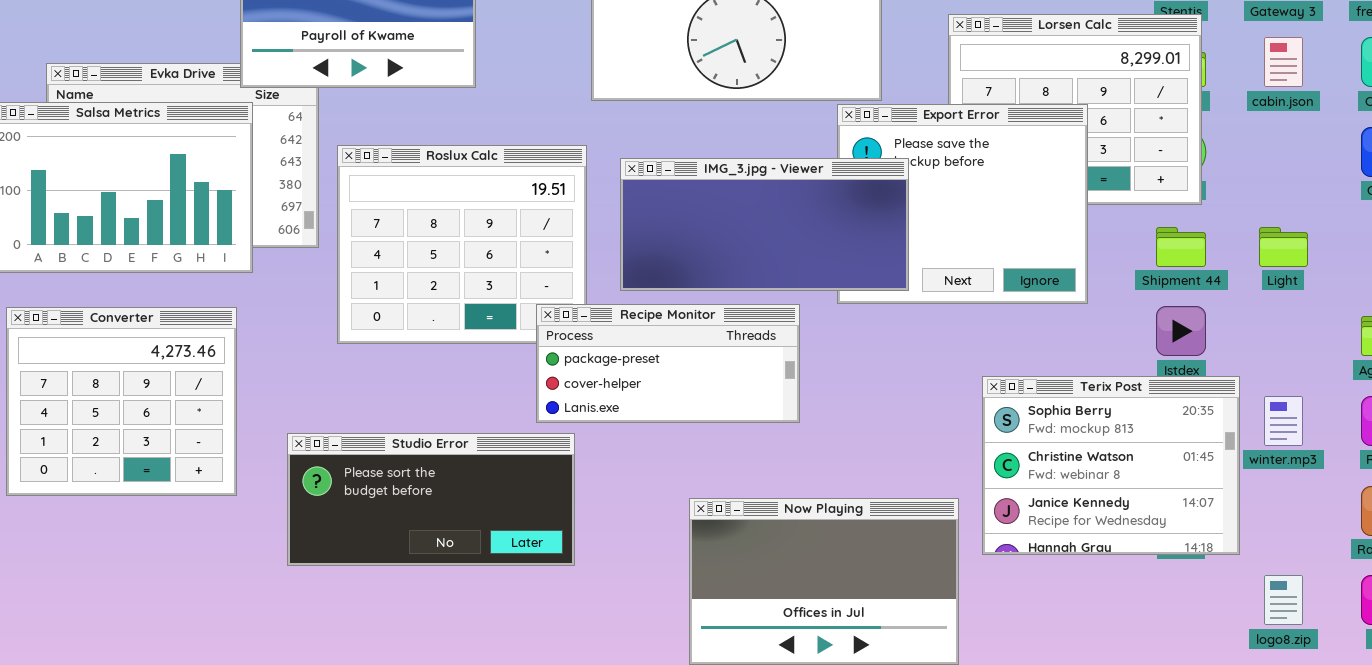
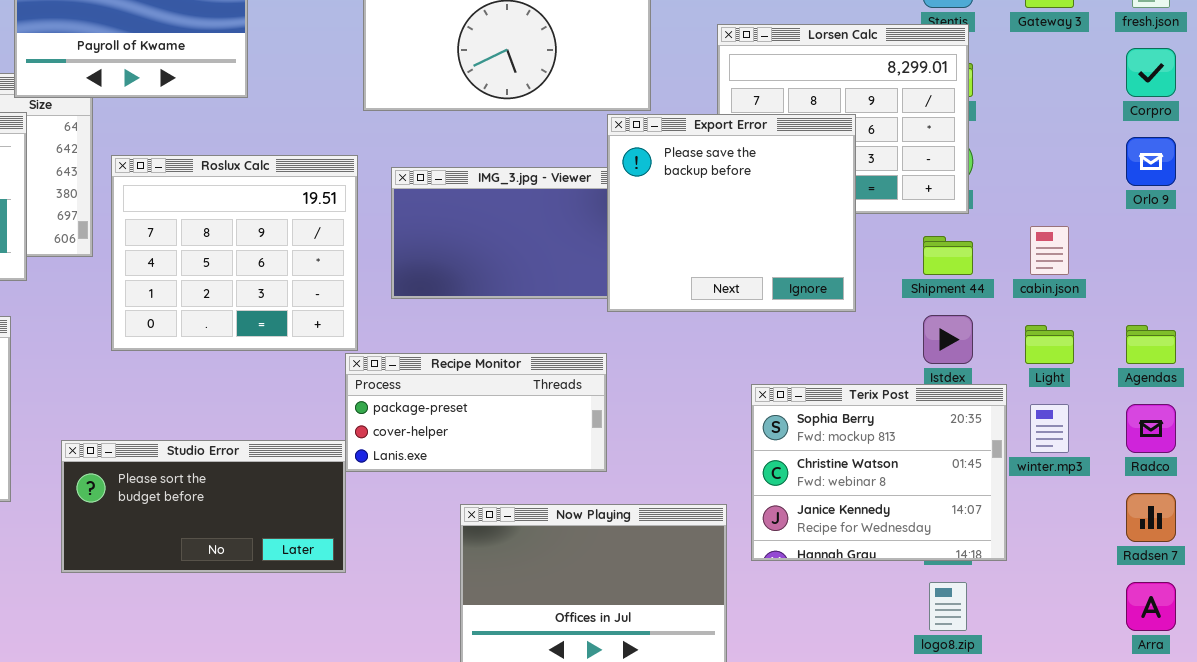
cabin.json: [1264,37,1303,87] -> [1030,226,1069,275], moved
Export Error: [837,104,1088,304] -> [607,114,856,312], raised
Light: [1259,227,1308,267] -> [1025,325,1074,364], moved
Recipe Monitor: [536,304,800,423] -> [345,353,607,472], moved
logo8.zip: [1264,575,1303,625] -> [929,582,967,631], moved

